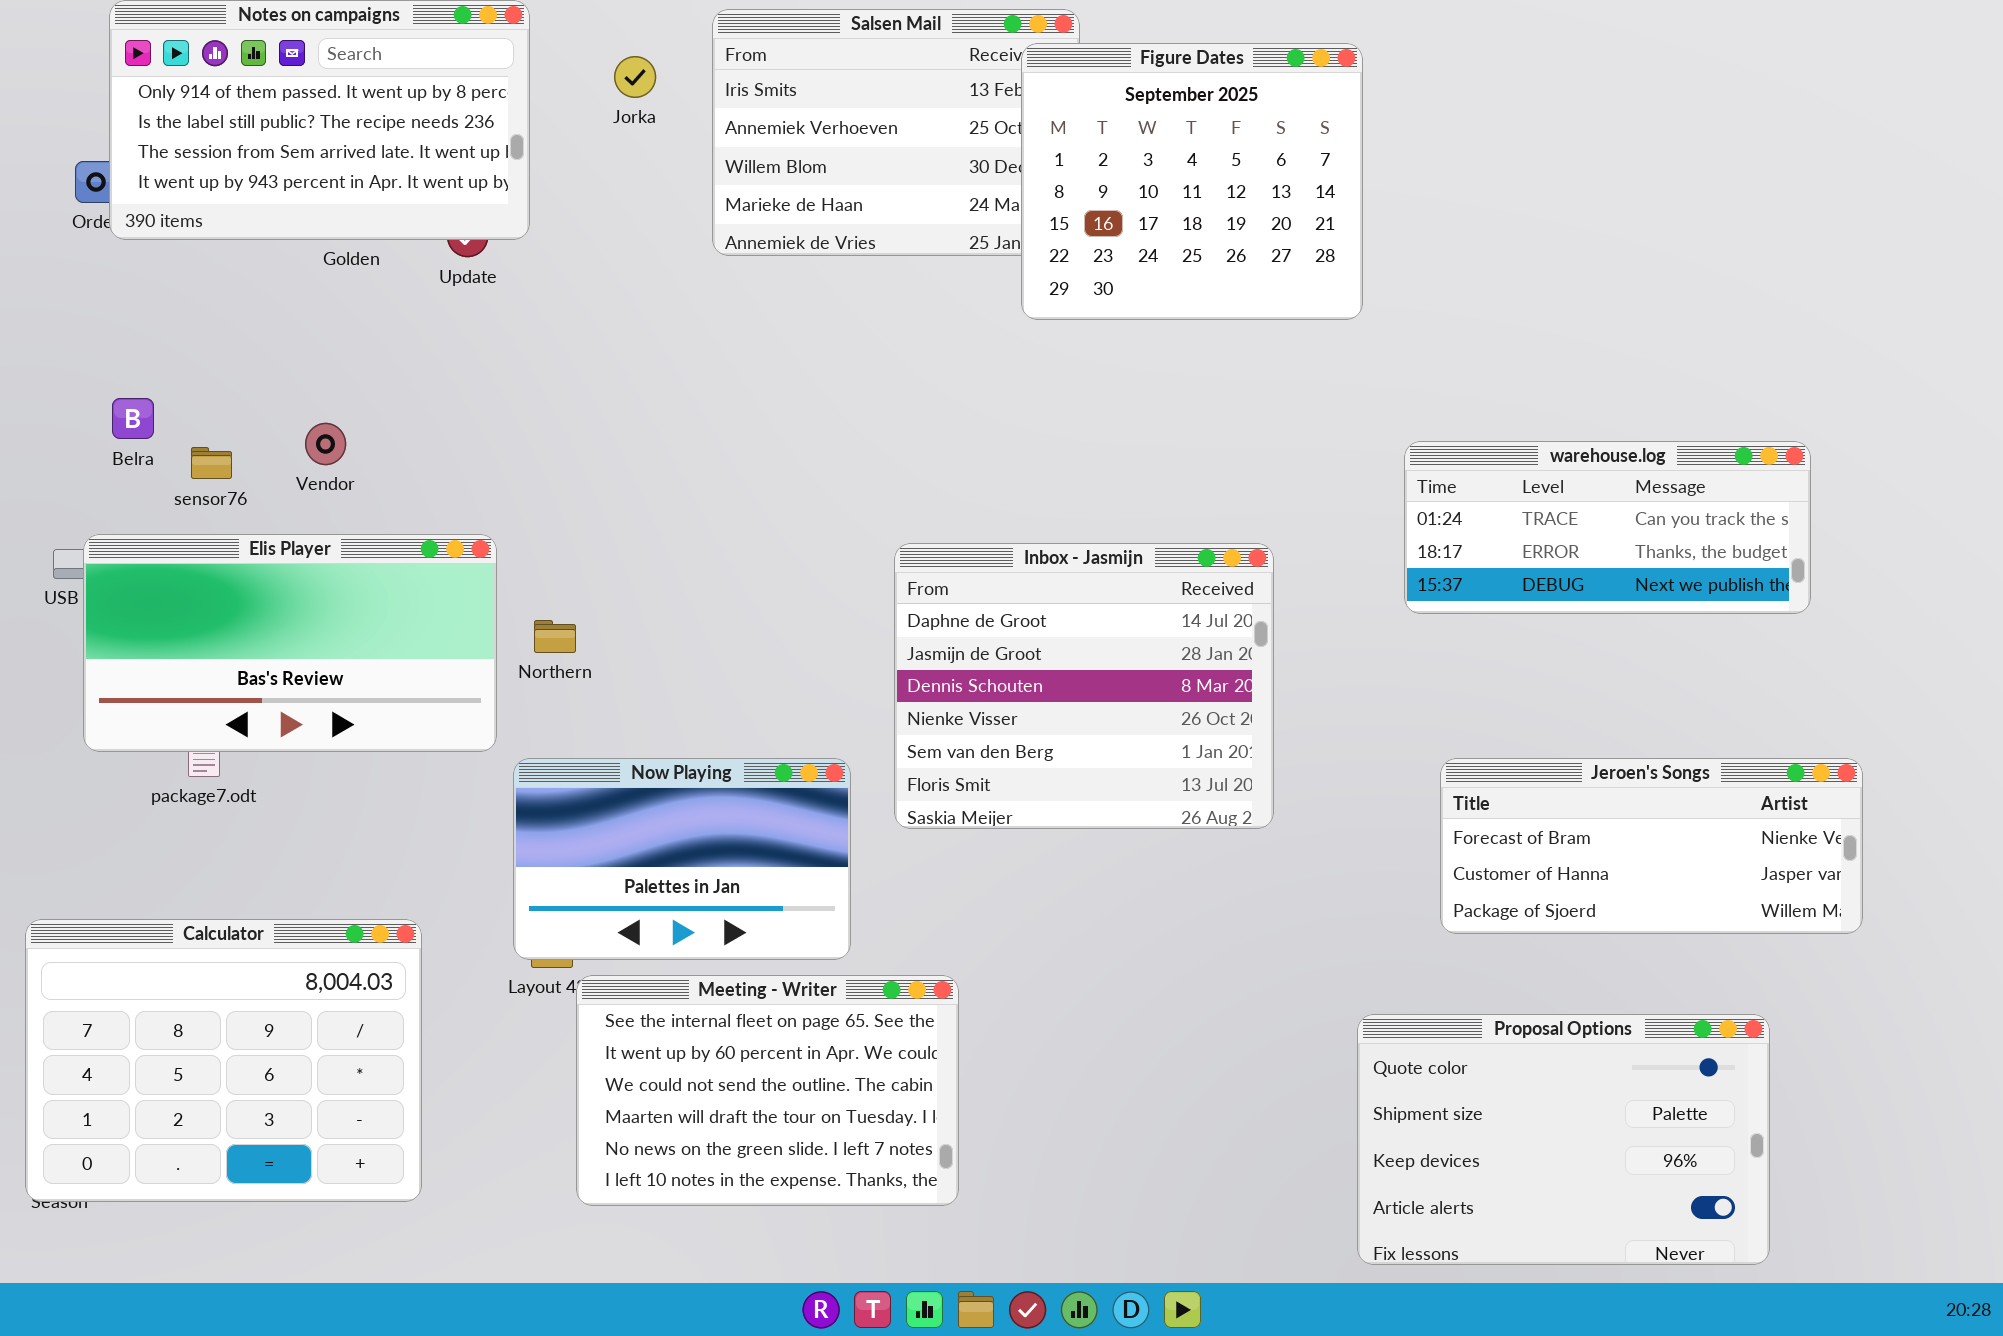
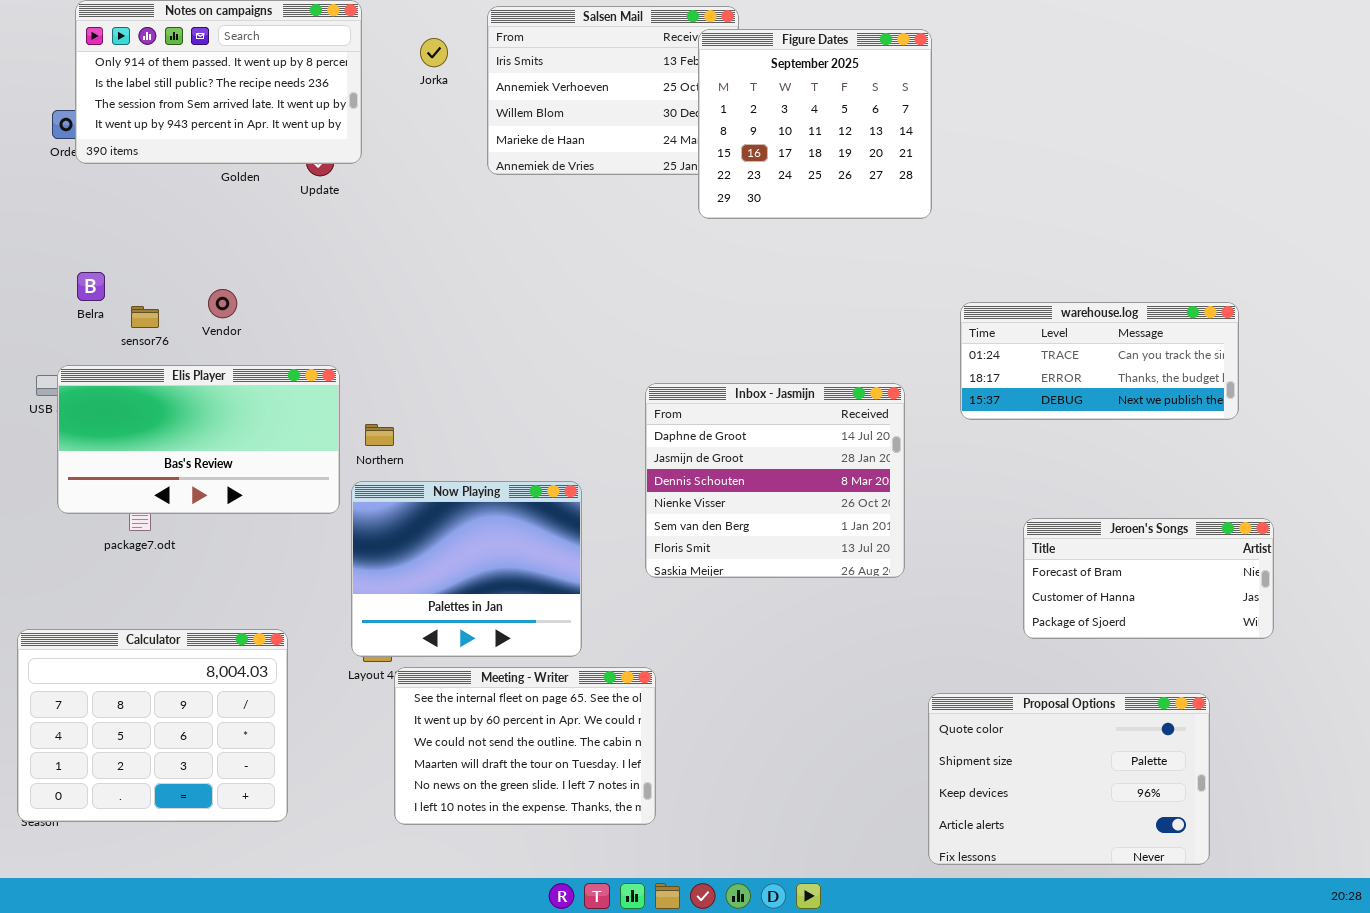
Inbox - Jasmijn: [894,543,1274,829] -> [645,383,905,578], moved
Now Playing: [513,758,851,960] -> [351,481,582,657], resized
Jeroen's Songs: [1440,758,1863,934] -> [1023,518,1274,639], resized

